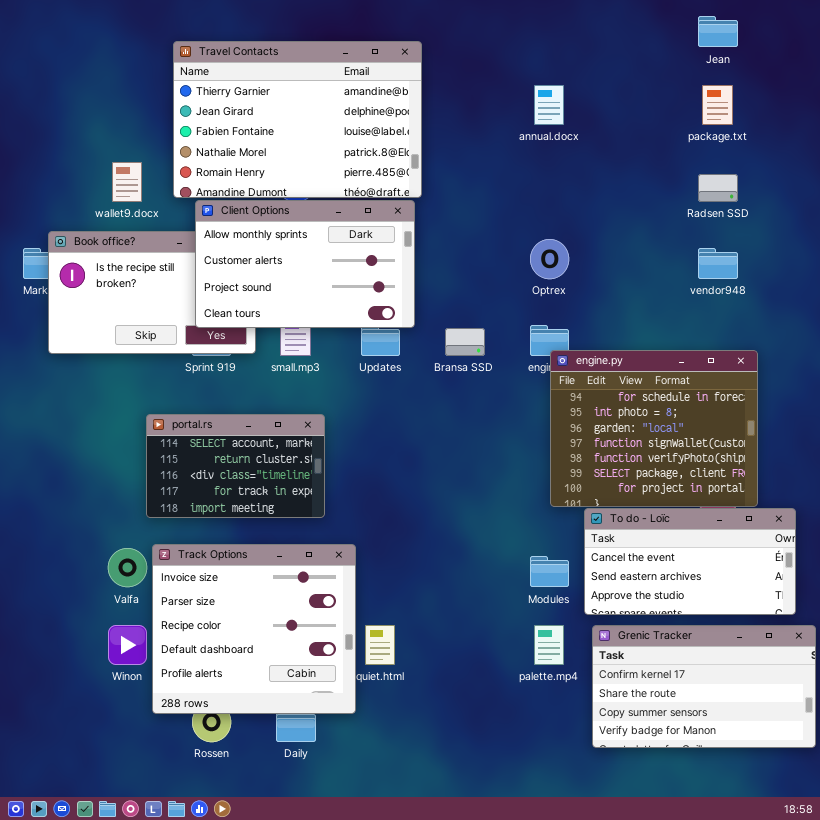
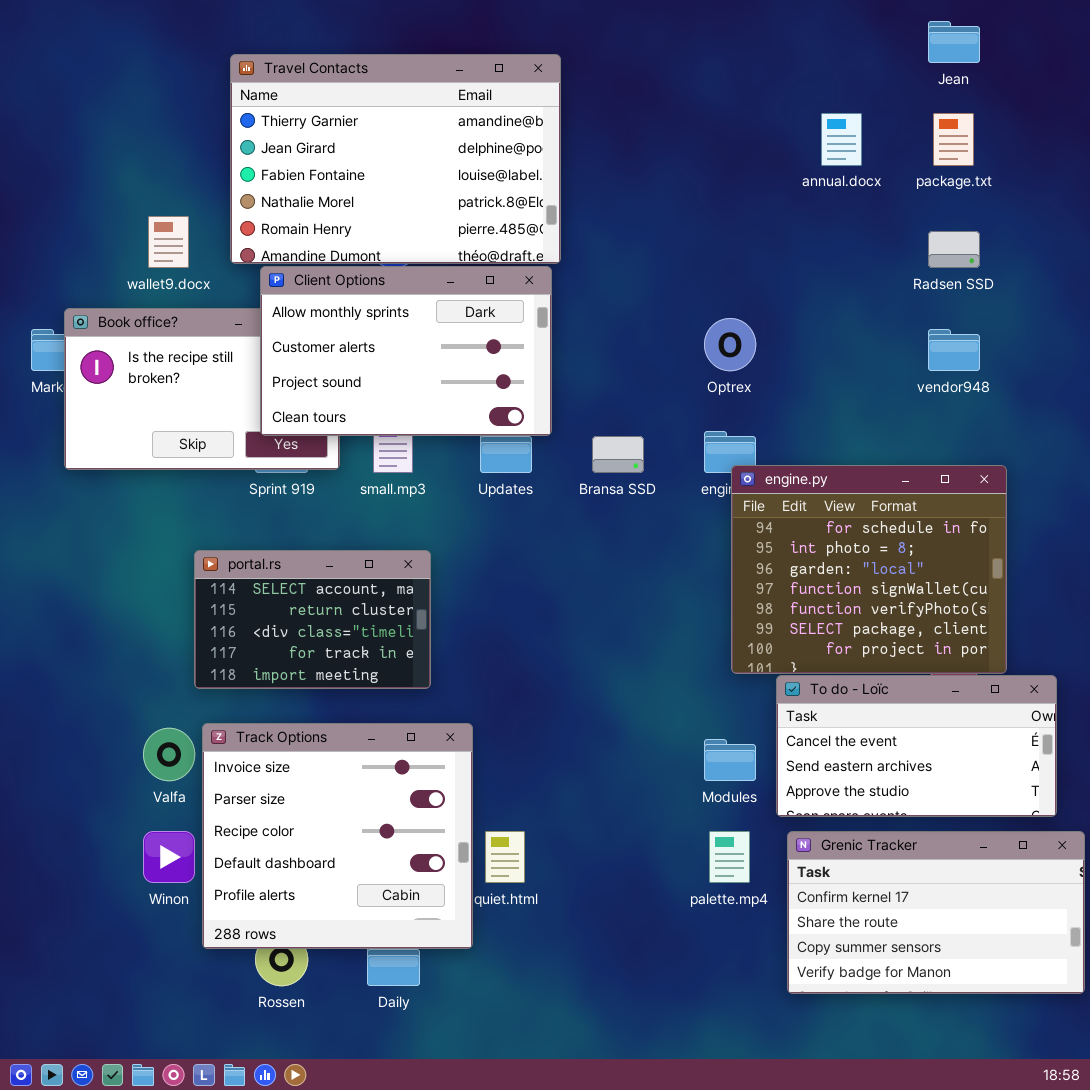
annual.docx: [534,85,564,125] -> [821,113,862,166], moved

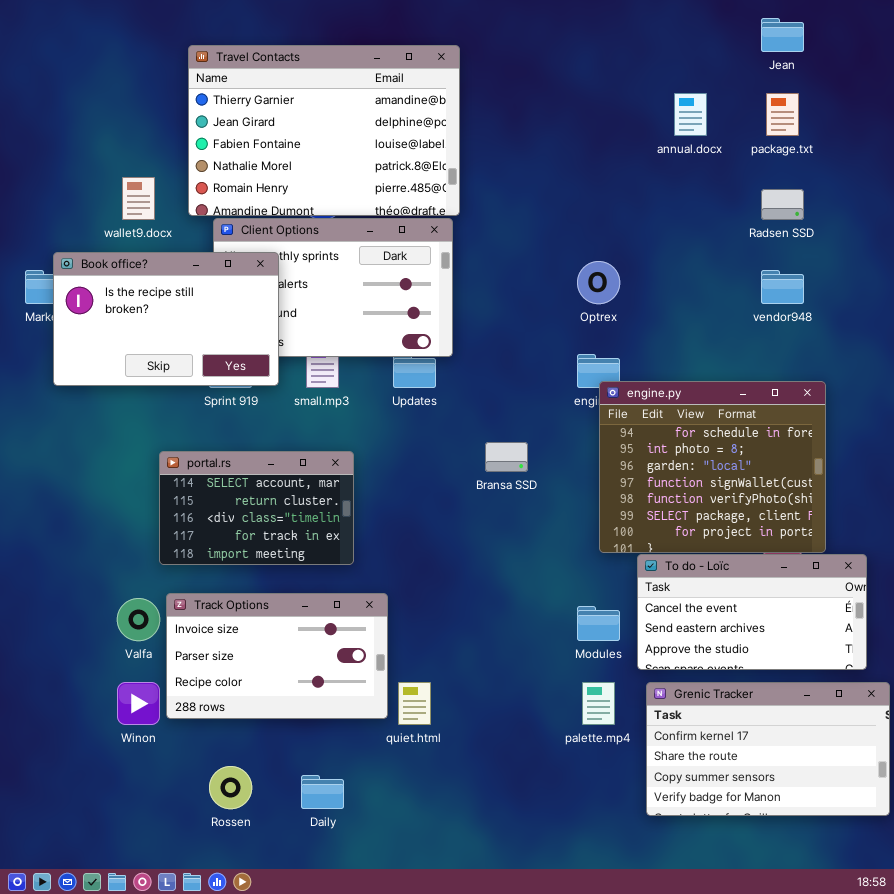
Book office?: [64,308,340,470] -> [53,252,279,386], raised
Bransa SSD: [592,436,644,473] -> [485,442,528,472], moved
Track Options: [202,723,473,949] -> [166,593,388,719], resized

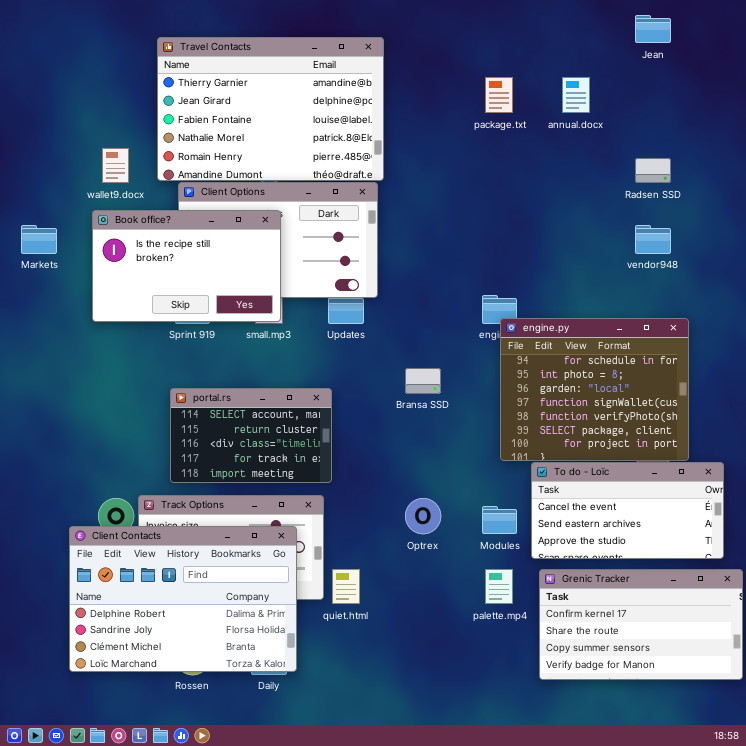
package.txt: [766,93,799,136] -> [485,77,513,113], moved
Book office?: [53,252,279,386] -> [92,210,281,322], moved
Optrex: [577,261,620,304] -> [405,498,441,534], moved
portal.rs: [159,451,354,565] -> [170,388,332,483], moved
Client Contacts: none -> [69,526,297,672], opened

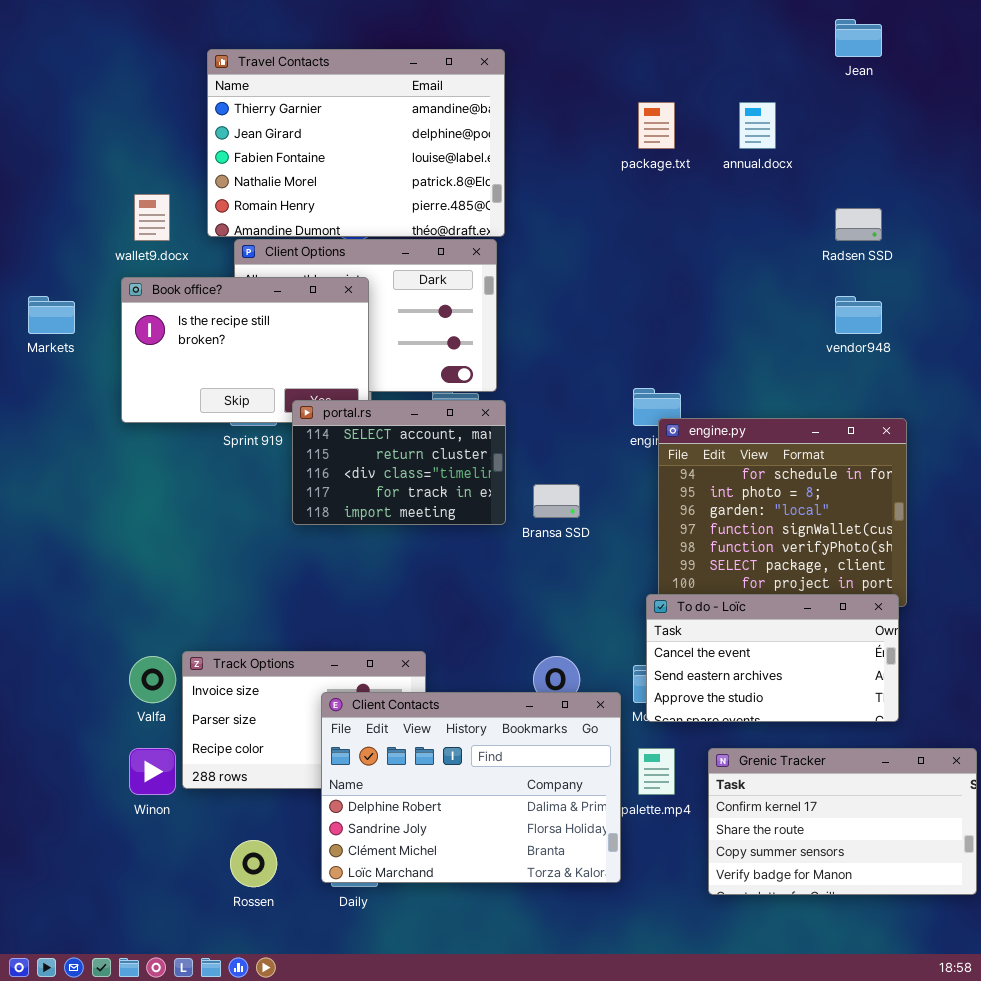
portal.rs: [170,388,332,483] -> [292,400,506,525], moved
To do - Loïc: [531,462,724,559] -> [646,594,899,722], moved
Client Contacts: [69,526,297,672] -> [321,692,621,883], moved

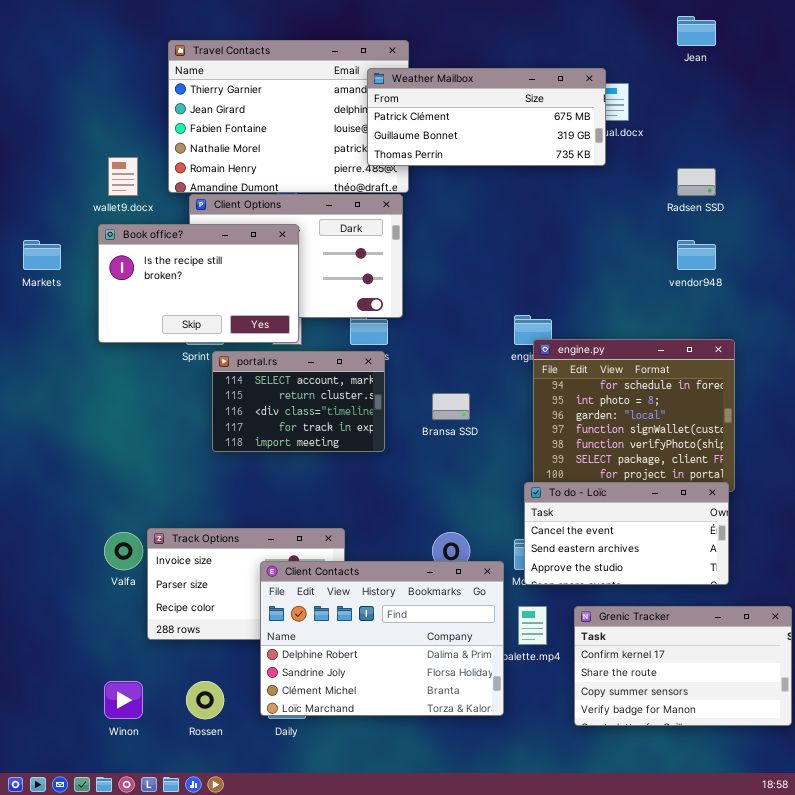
Weather Mailbox: none -> [367,68,606,166], opened
portal.rs: [292,400,506,525] -> [212,351,385,452], moved
Winon: [129,748,176,795] -> [104,681,143,719], moved

